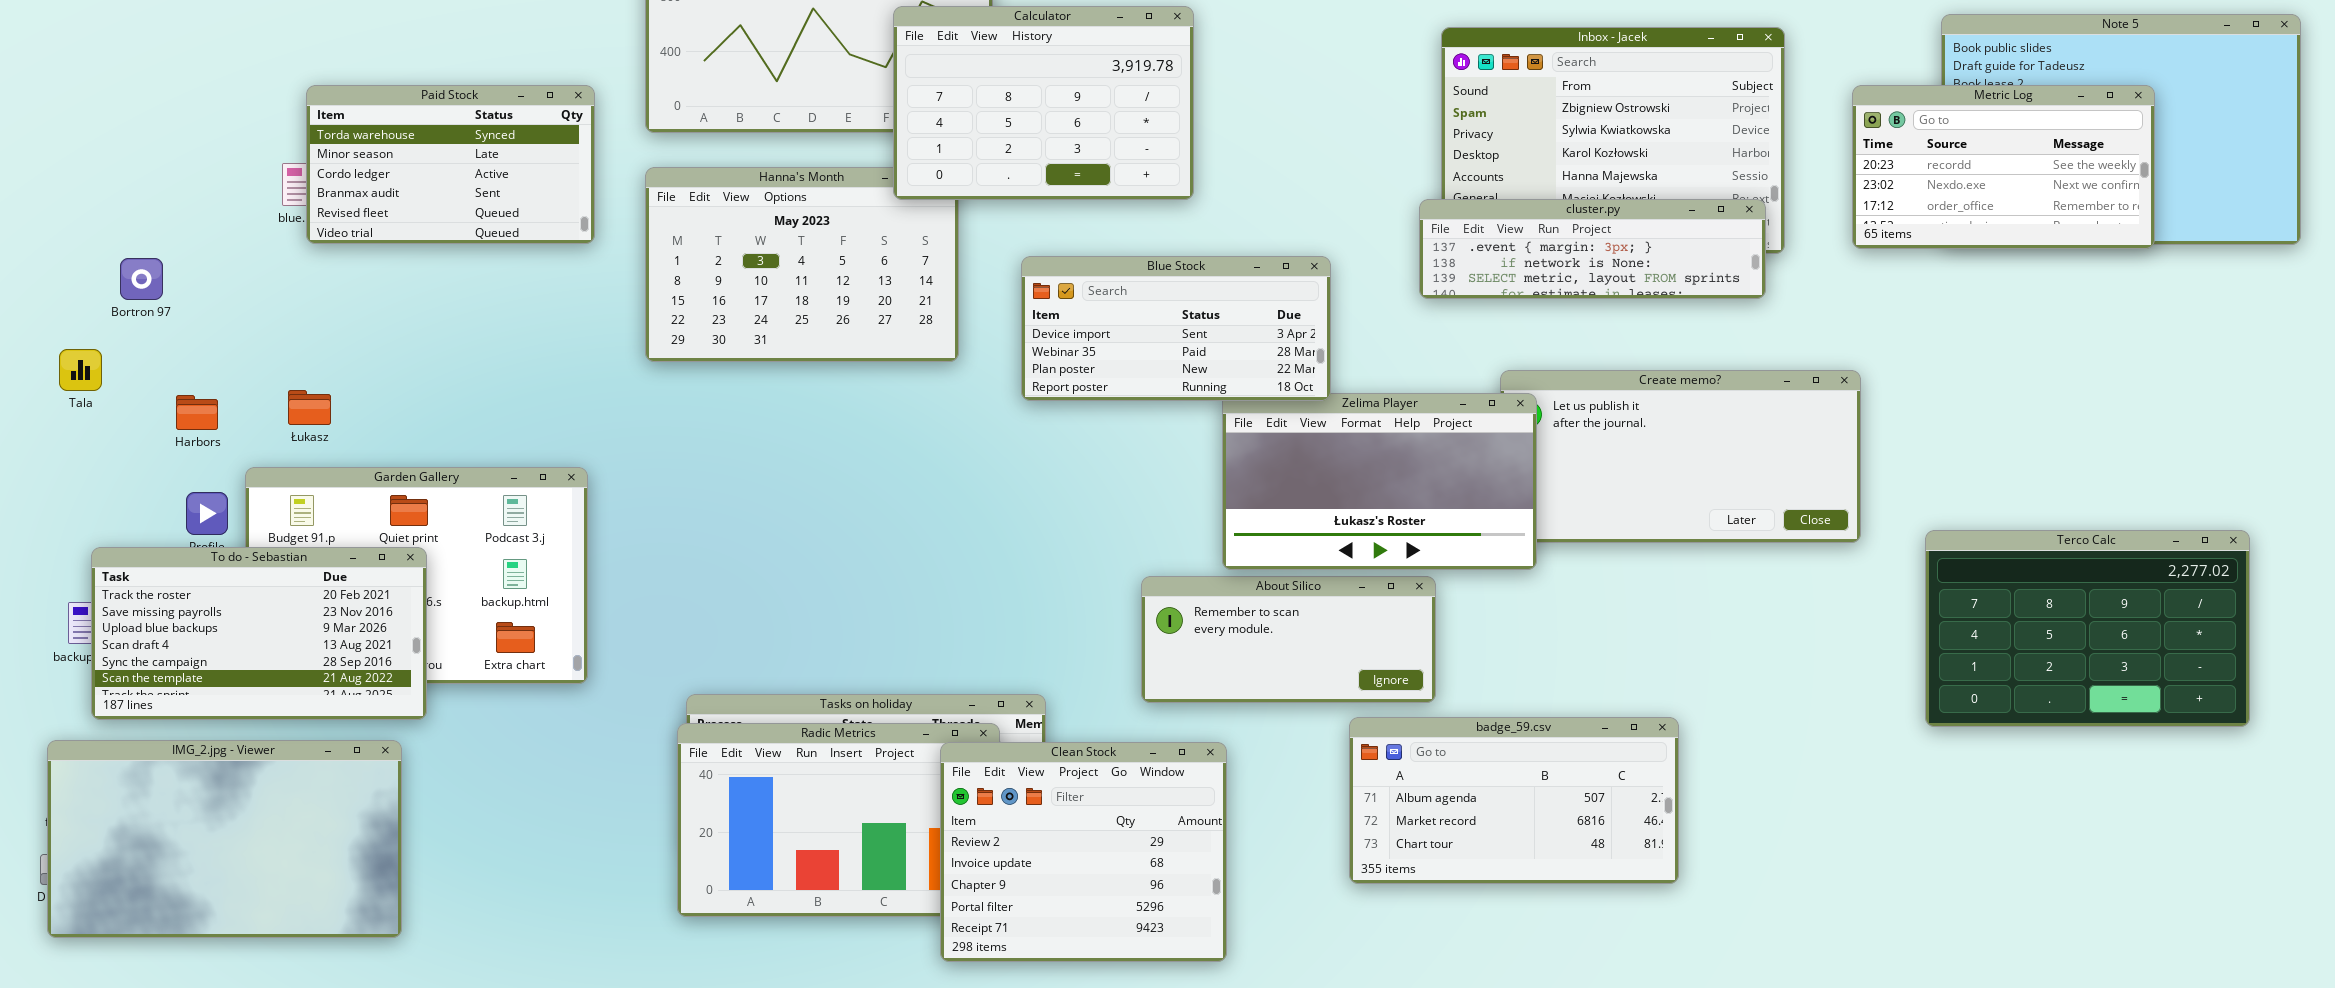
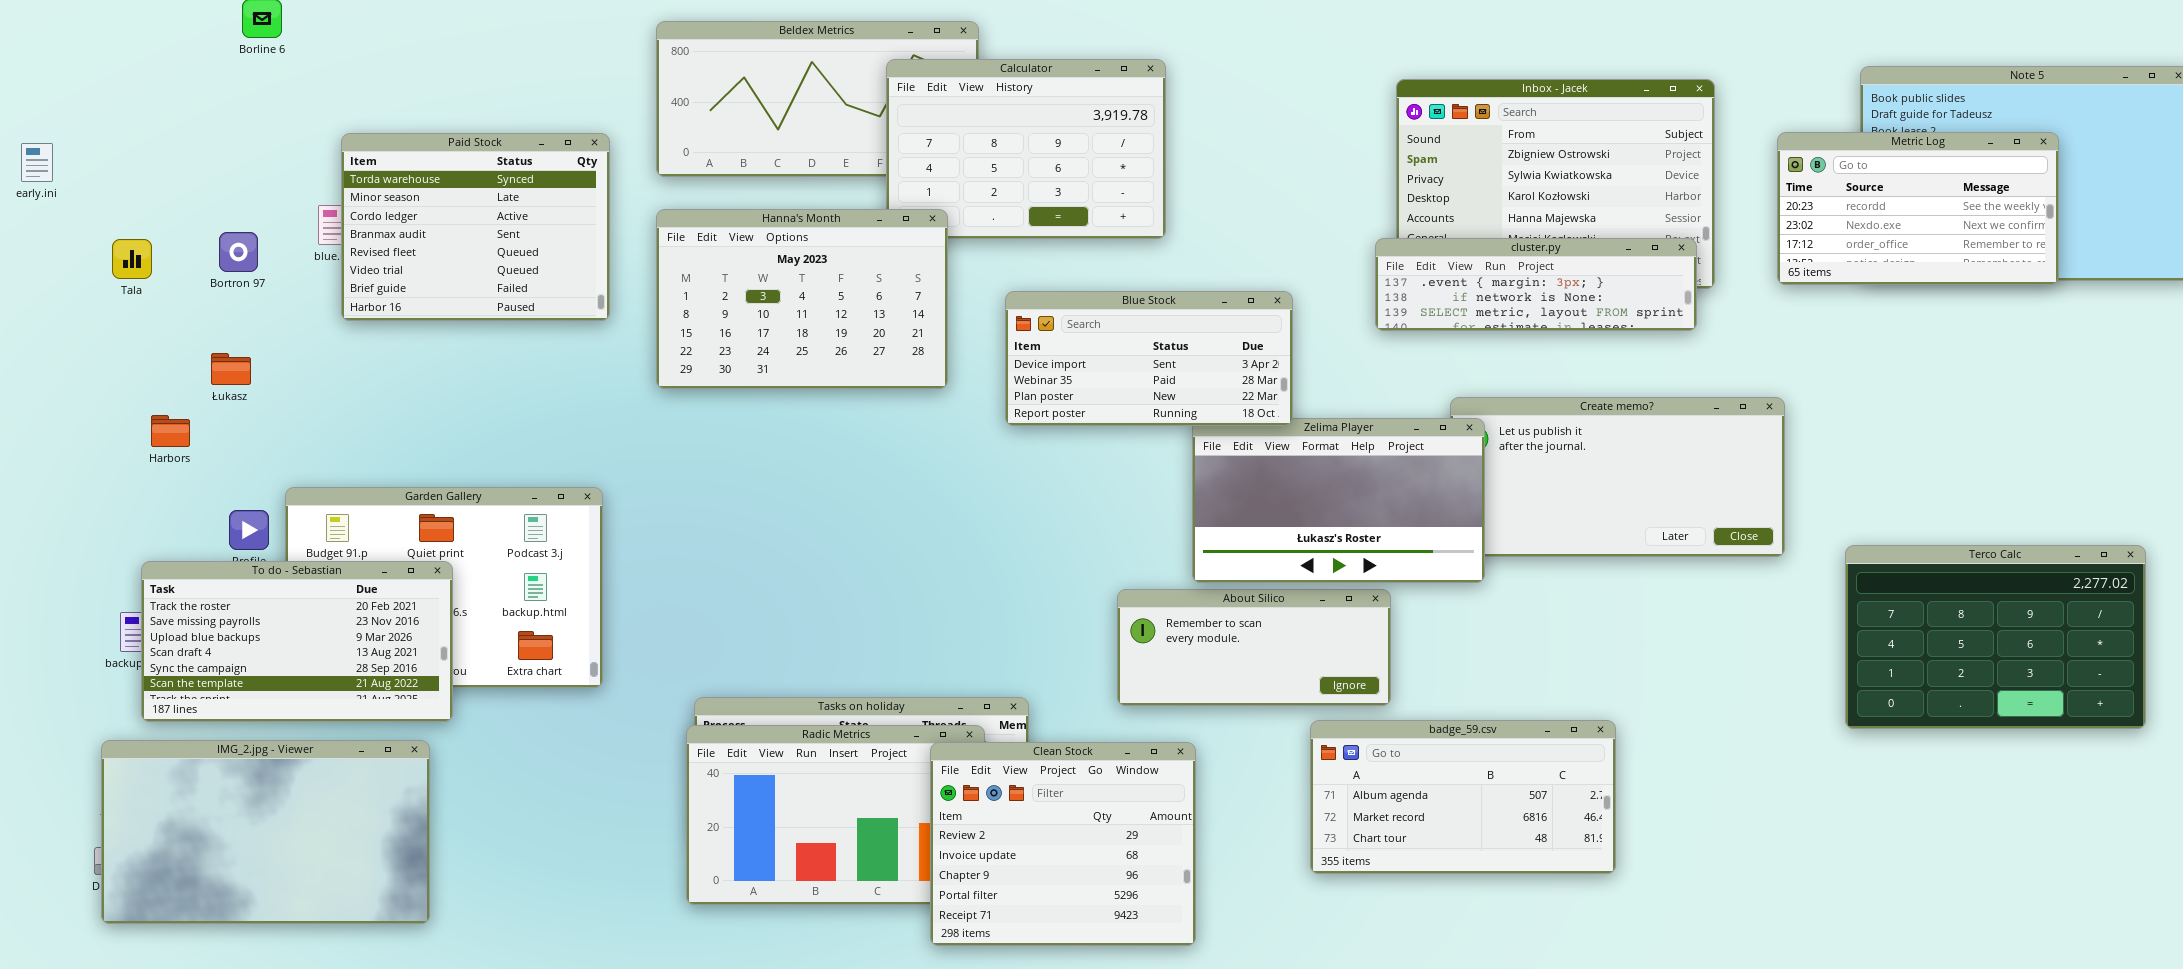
Paid Stock: [306,85,595,244] -> [341,133,610,321], resized
Hanna's Month: [645,167,959,362] -> [656,209,948,389], raised
Bortron 97: [120,258,163,300] -> [219,232,258,272], moved
Tala: [59,349,102,391] -> [112,239,152,279], moved
Łukasz: [288,390,331,425] -> [211,353,251,385], moved
Harbors: [176,395,218,430] -> [151,415,190,447], moved

